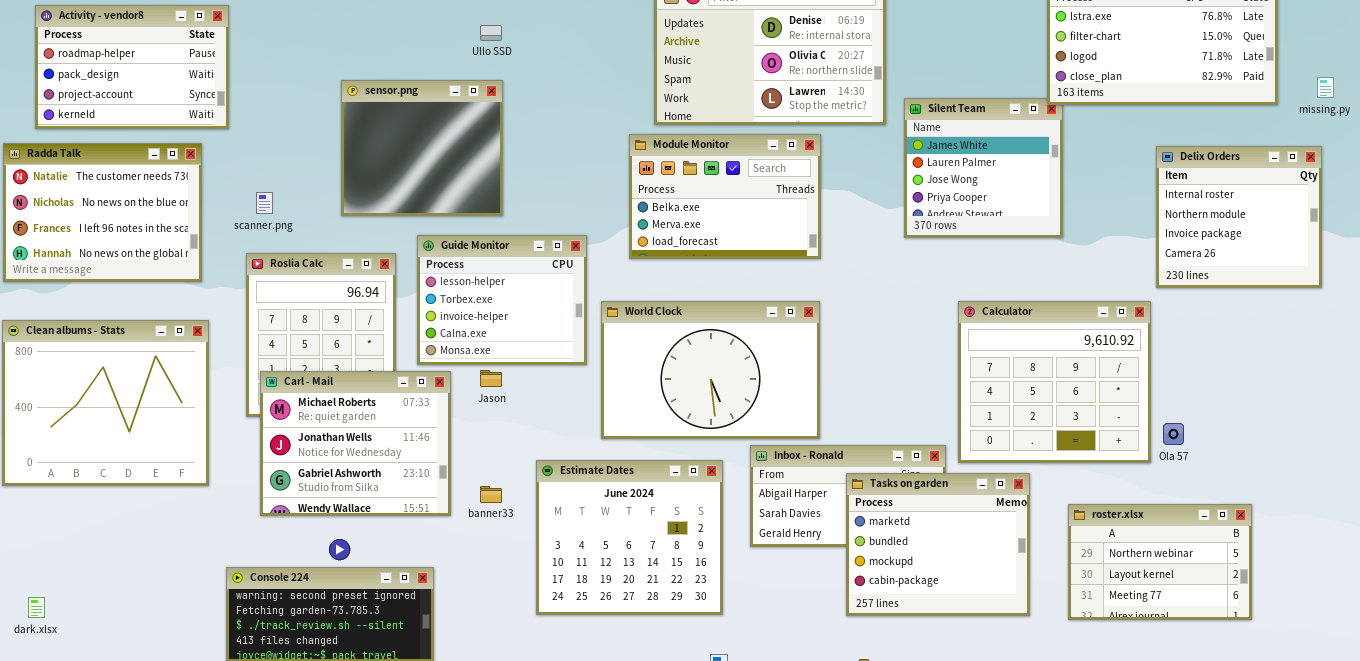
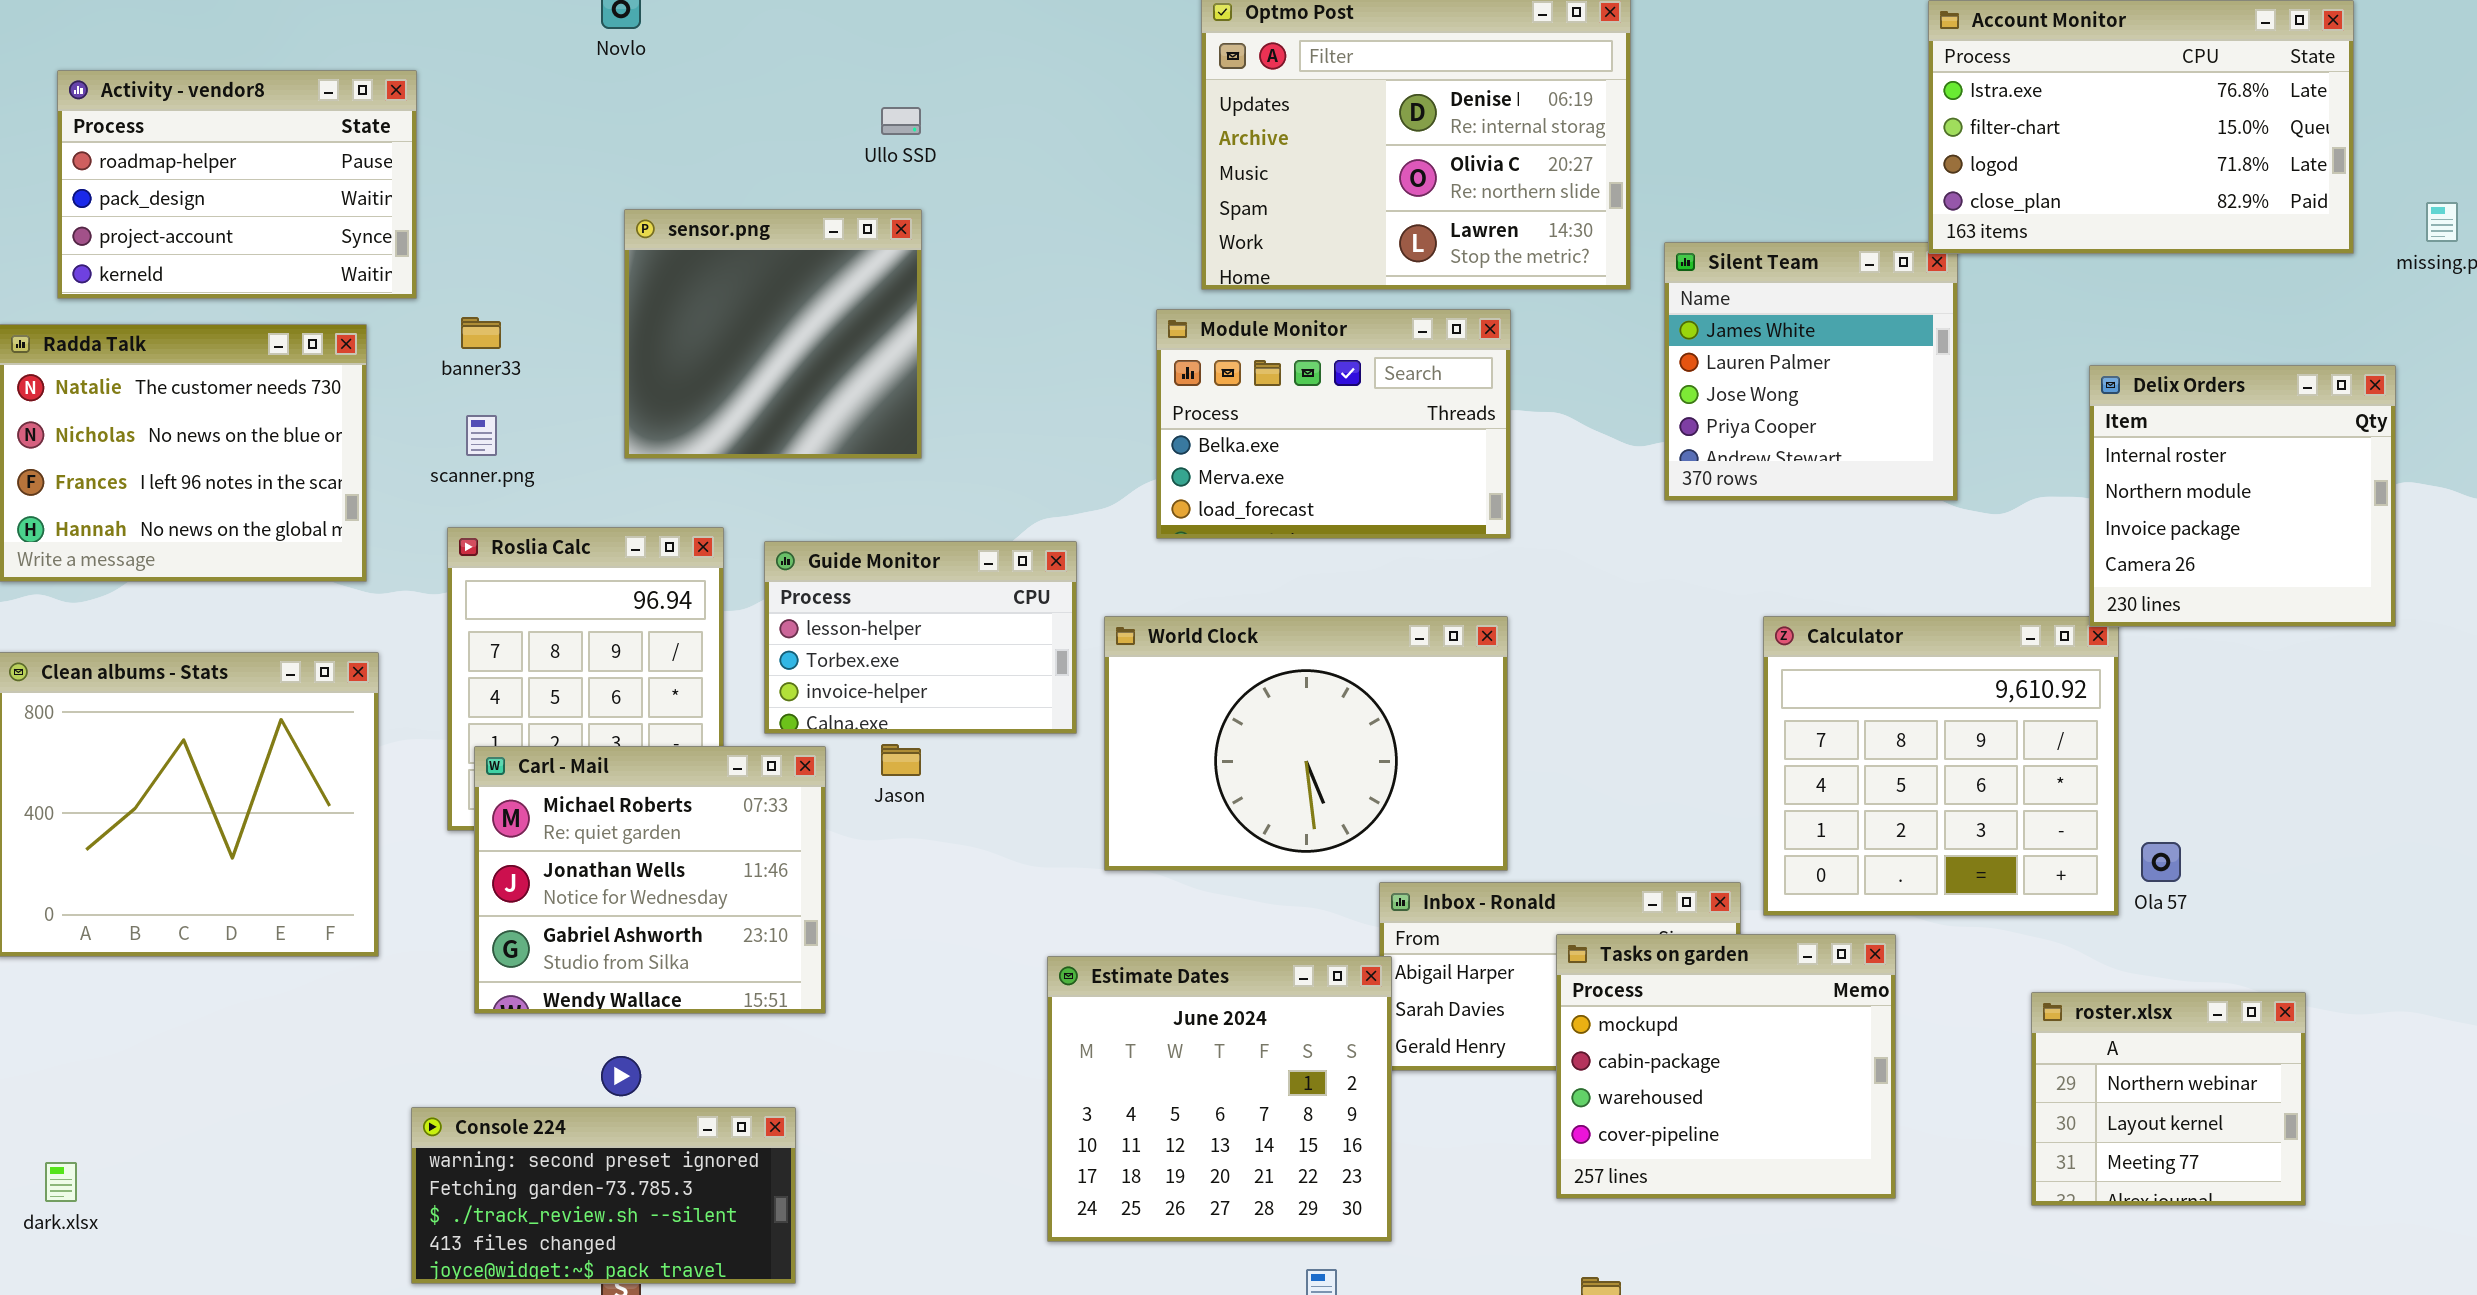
Delix Orders: [1156,146,1322,288] -> [2089,365,2396,627], moved
Guide Monitor: [417,235,587,365] -> [764,541,1077,734], resized
Estimate Dates: [536,460,723,615] -> [1047,956,1392,1242], moved
Tasks on garden: [846,473,1030,616] -> [1556,934,1896,1199], scrolled down 2 rows
banner33: [480,486,502,503] -> [461,317,501,349], moved
roster.xlsx: [1068,504,1252,620] -> [2031,992,2306,1206], resized

